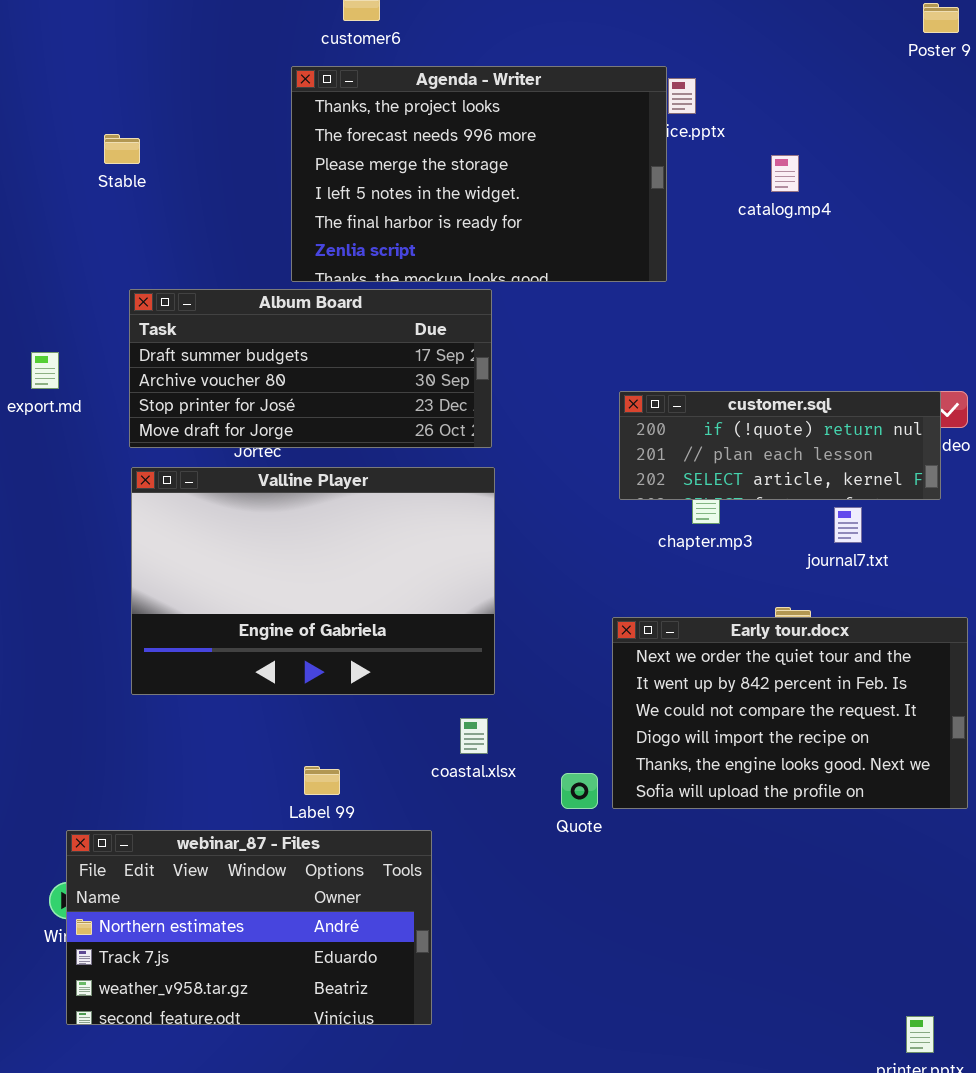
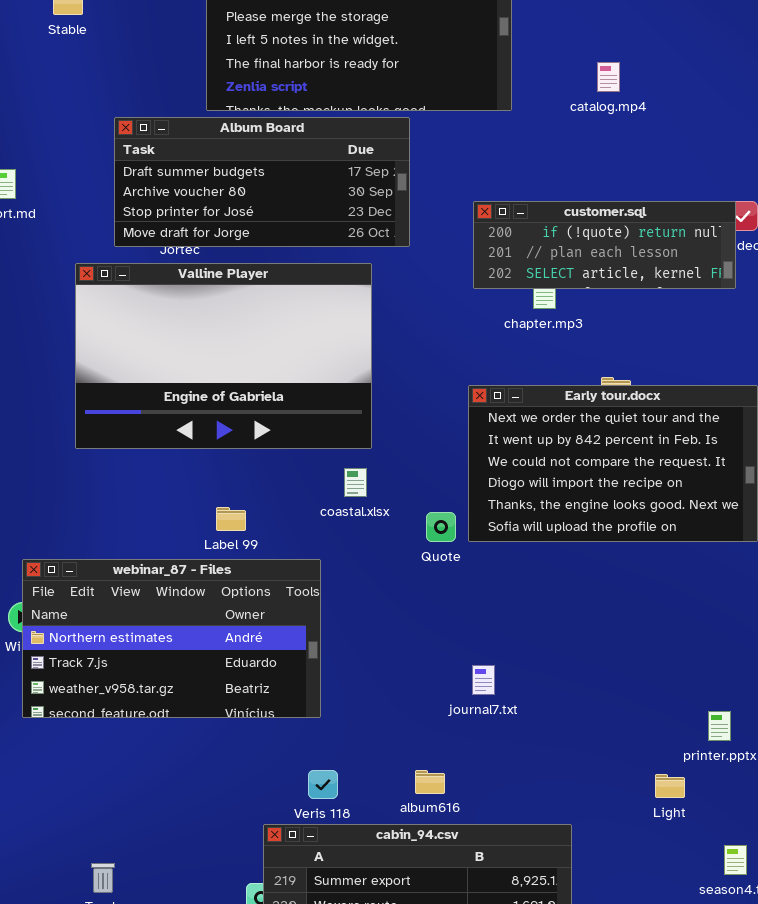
catalog.mp4: [771,155,799,192] -> [597,62,620,92], moved
Album Board: [129,289,492,448] -> [114,117,410,247], moved
journal7.txt: [834,507,862,543] -> [472,665,495,695], moved

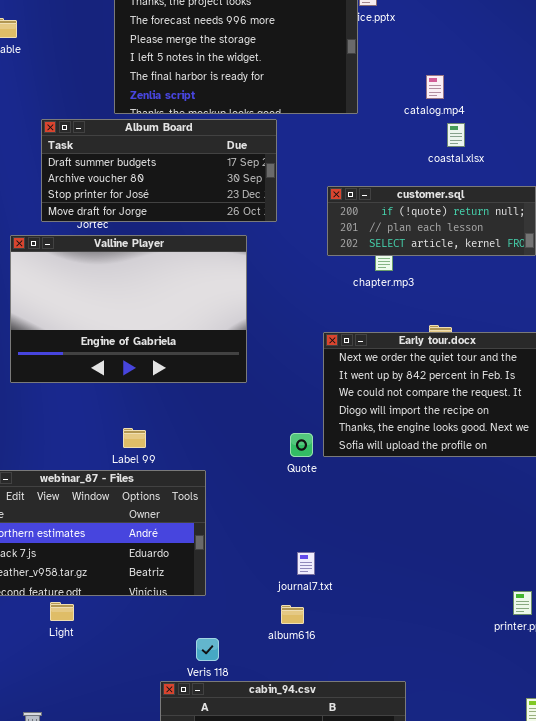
coastal.xlsx: [344,468,367,497] -> [447,123,465,147], moved
journal7.txt: [472,665,495,695] -> [297,552,315,575], moved
album616: [415,770,445,794] -> [281,605,304,624], moved
Light: [655,774,685,798] -> [50,602,74,621], moved

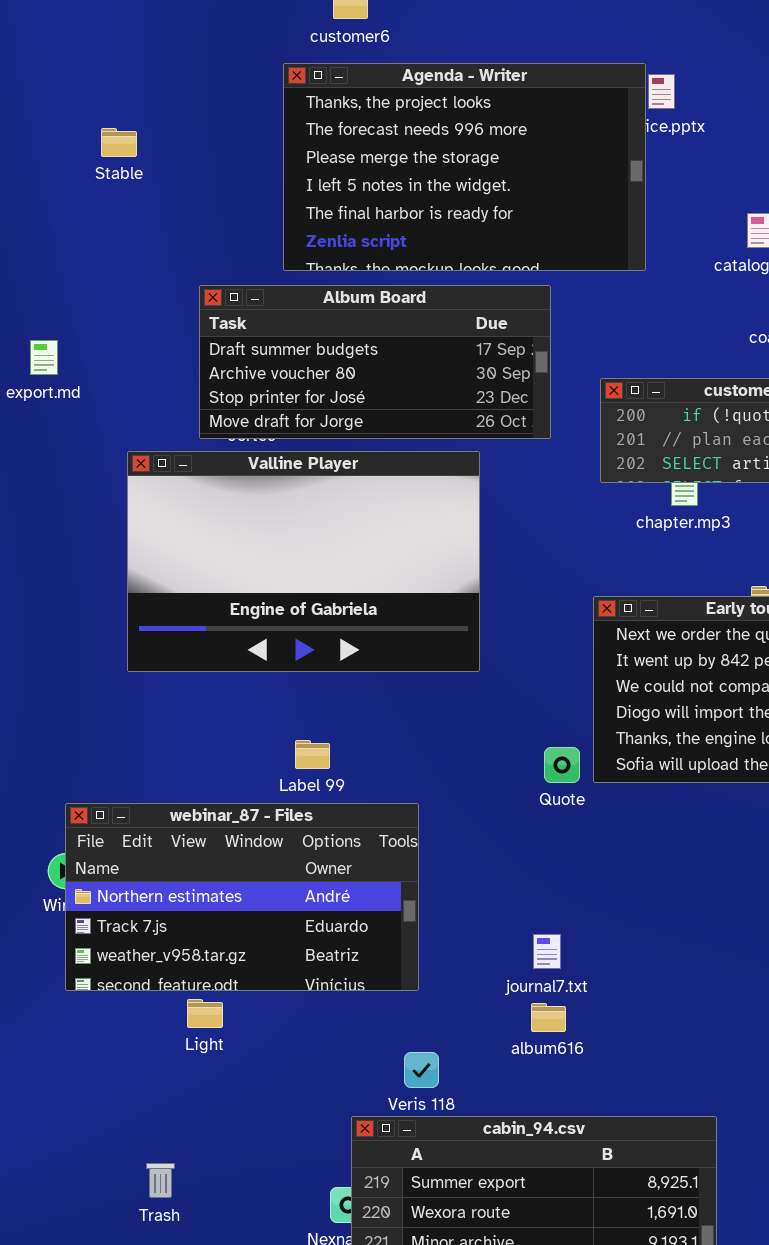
Album Board: [41,119,277,222] -> [199,285,551,439], moved
journal7.txt: [297,552,315,575] -> [533,934,561,969], moved

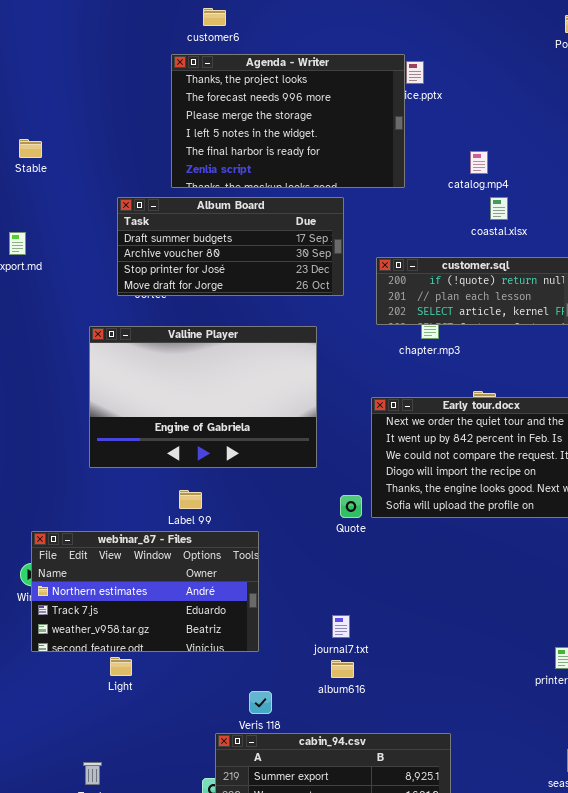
Stable: [101,128,137,157] -> [19,139,42,158], moved
Valline Player: [127,451,480,672] -> [89,326,317,468], moved

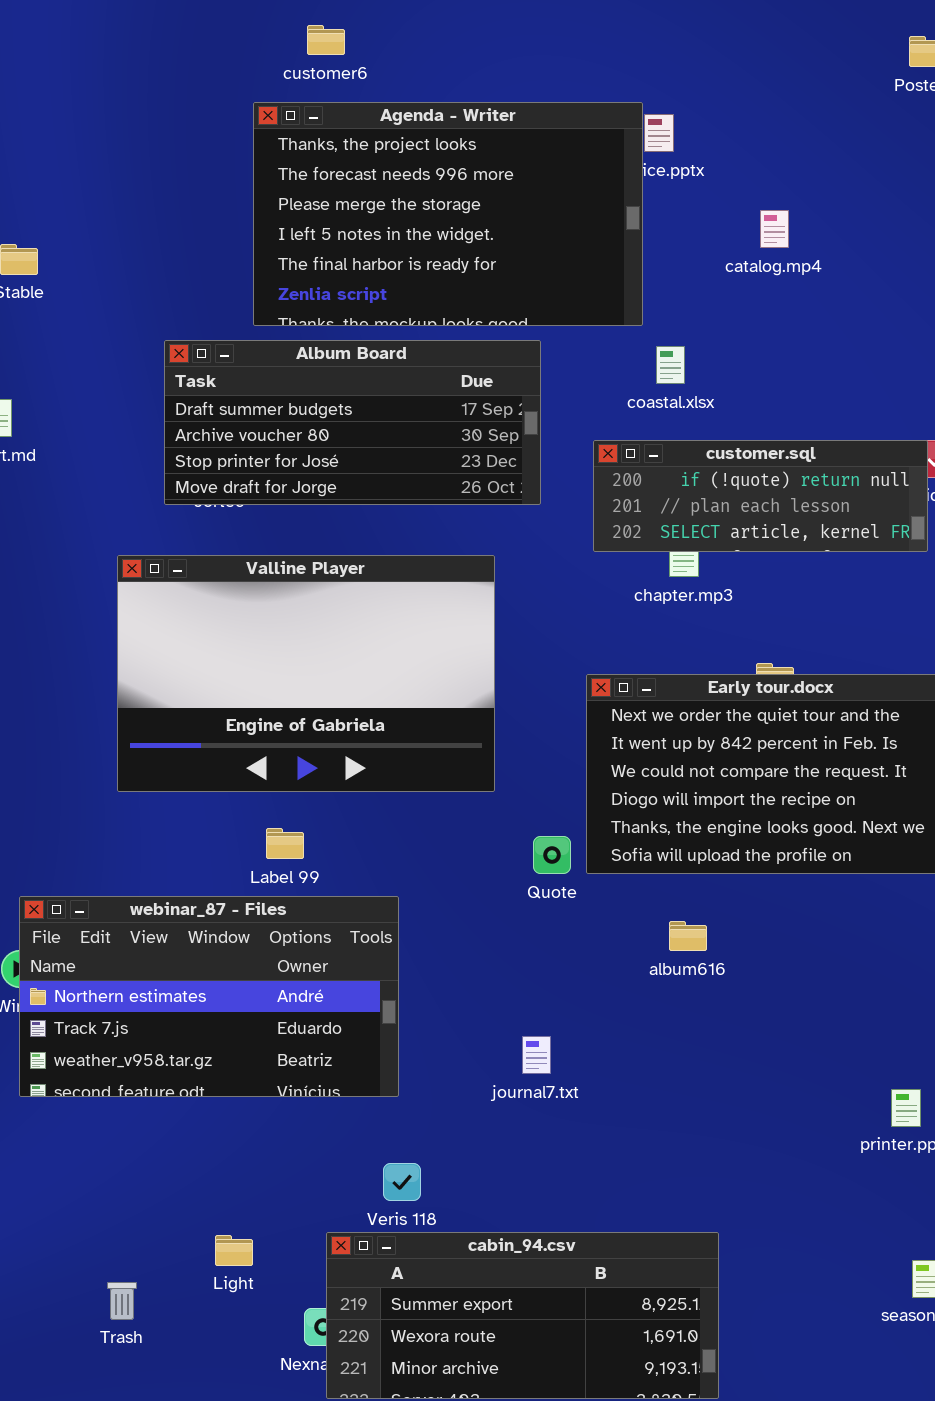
catalog.mp4: [470,151,488,174] -> [760,210,789,248], moved
coastal.xlsx: [490,197,508,220] -> [656,346,685,384], moved
Light: [110,657,132,676] -> [215,1235,253,1266], moved
album616: [331,660,354,678] -> [669,921,707,951], moved

